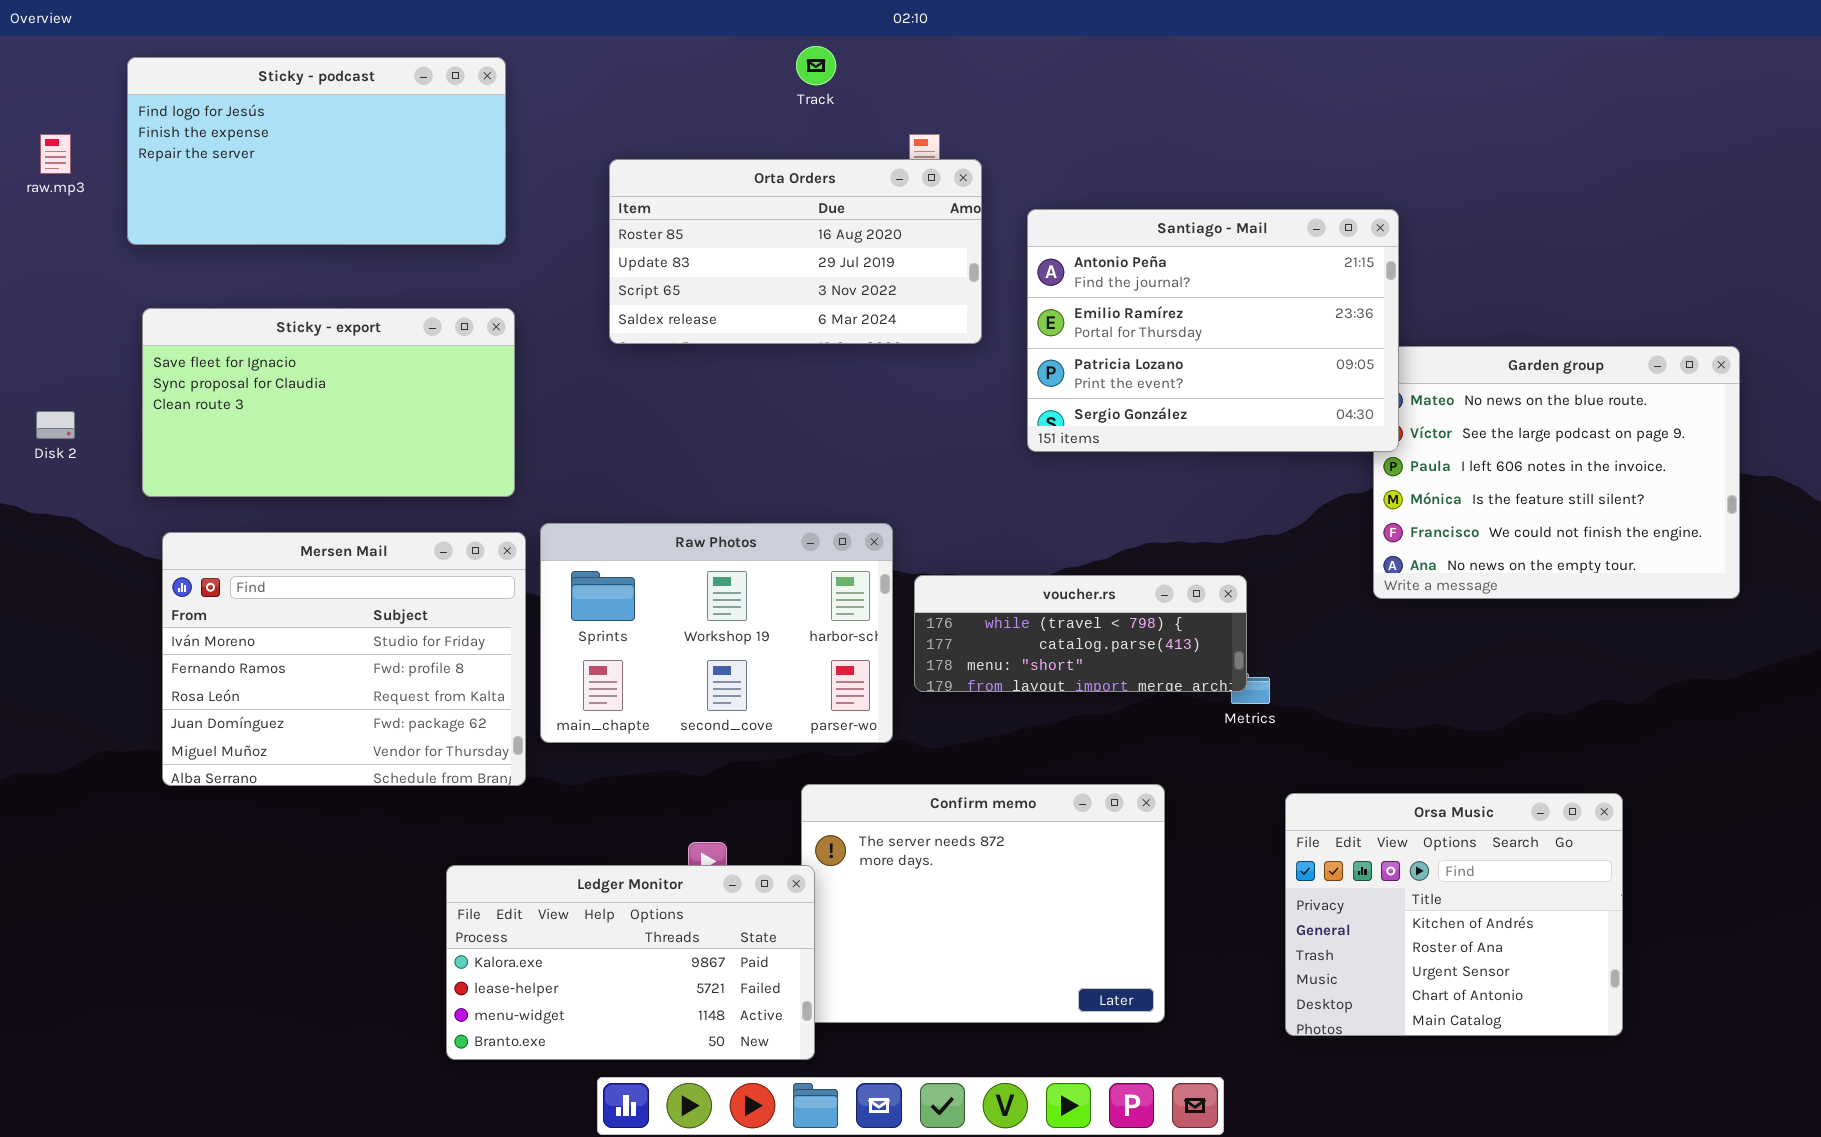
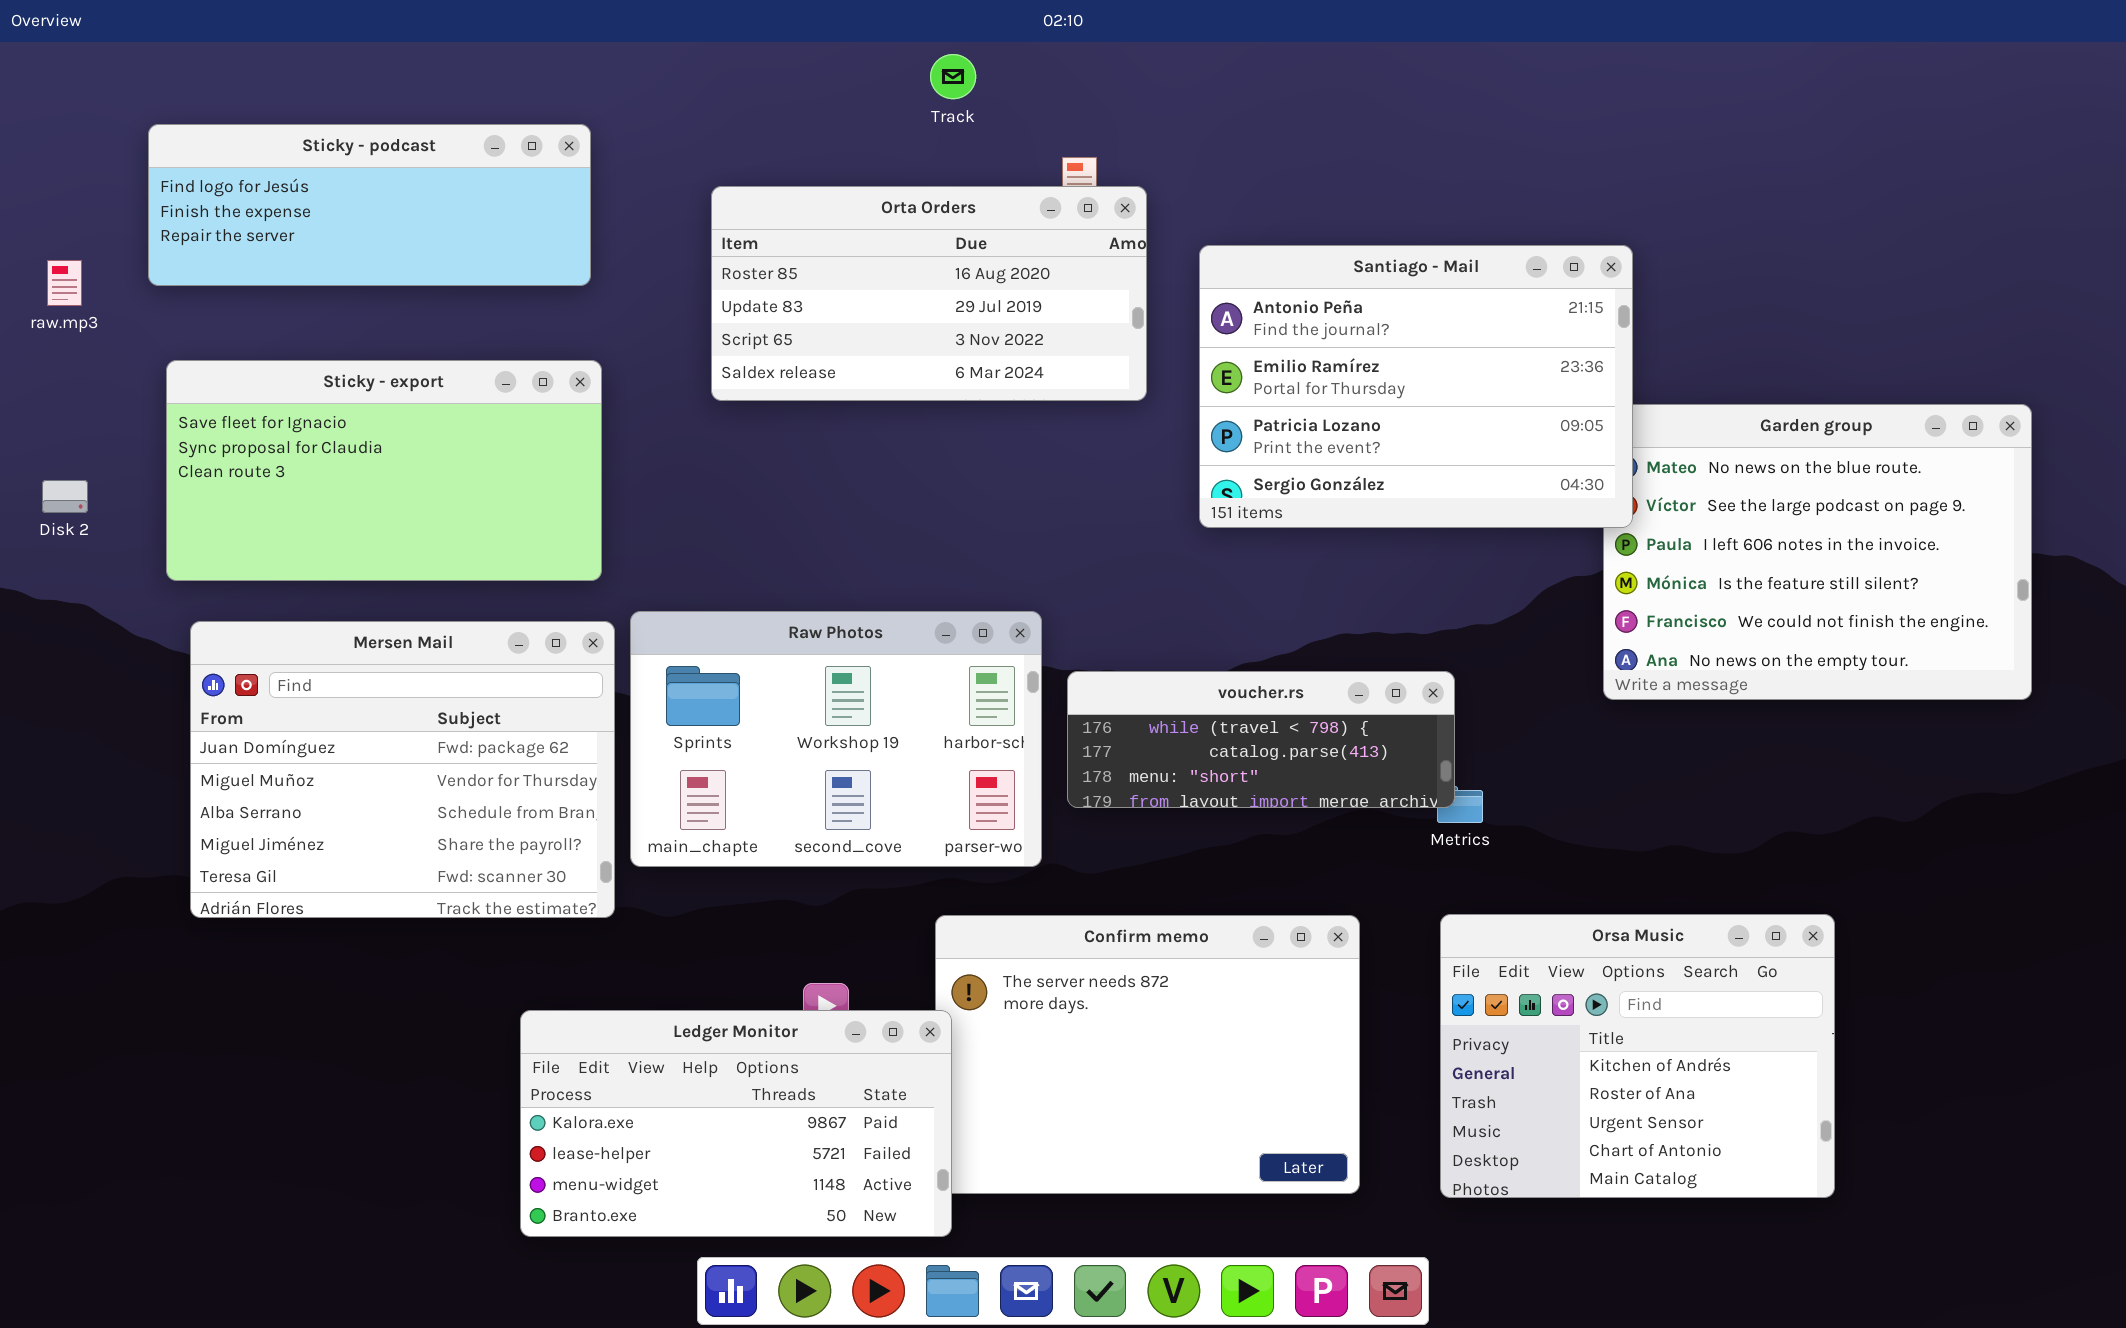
Sticky - podcast: [127,57,506,245] -> [148,124,591,286], resized
raw.mp3: [40,134,71,174] -> [47,260,82,306], moved
Mersen Mail: [162,532,526,786] -> [190,621,615,918], scrolled down 3 rows
Orsa Music: [1285,793,1623,1036] -> [1440,914,1835,1198], moved

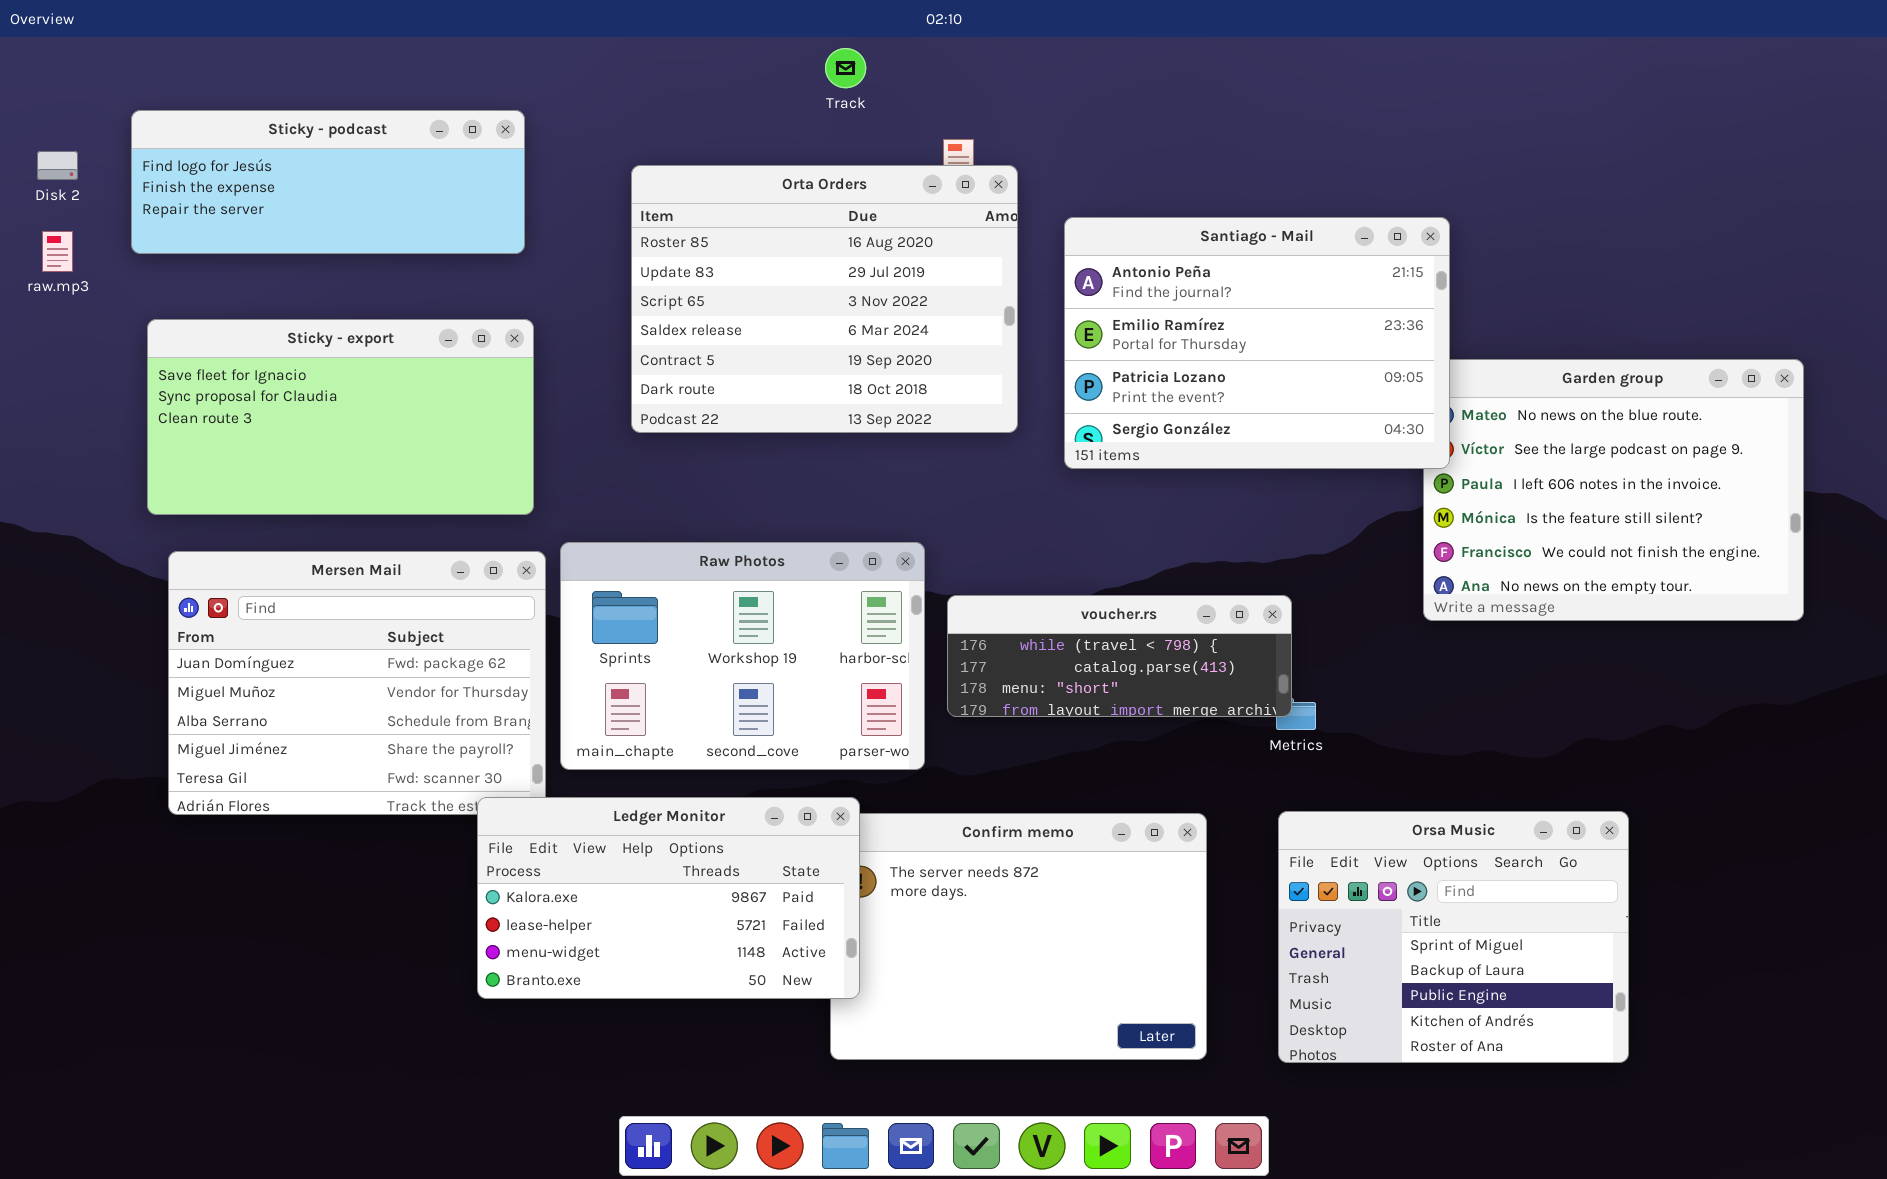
Orta Orders: [711,186,1147,401] -> [631,165,1018,433], resized
Disk 2: [42,480,88,513] -> [37,151,78,180], moved
Orsa Music: [1440,914,1835,1198] -> [1278,811,1629,1063], scrolled up 3 rows
Ledger Monitor: [520,1010,952,1237] -> [477,797,860,999], moved

